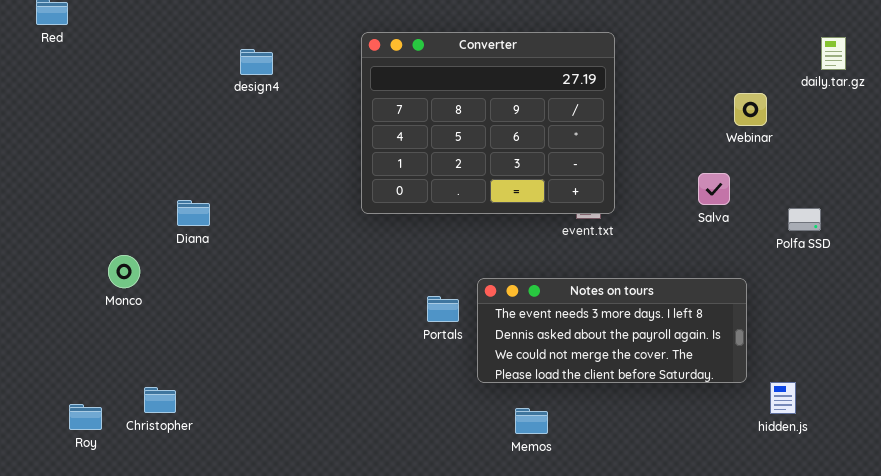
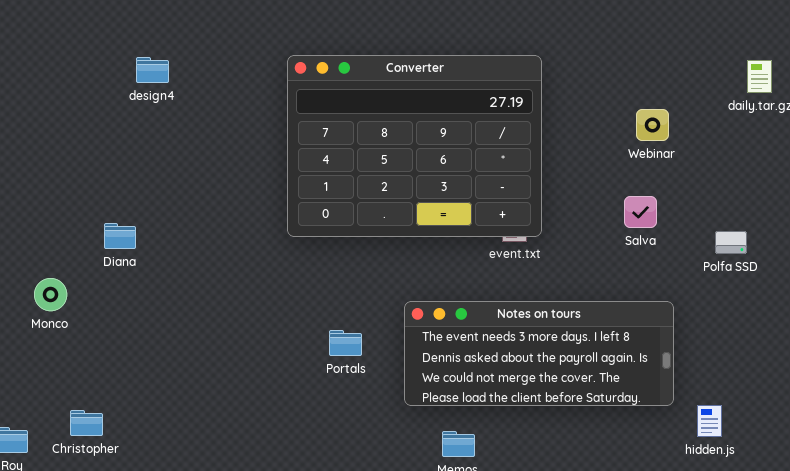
design4: [240,49,273,75] -> [136,57,169,83], moved
Webinar: [734,93,767,126] -> [636,109,669,141], moved
Portals: [427,296,459,322] -> [329,330,362,356], moved

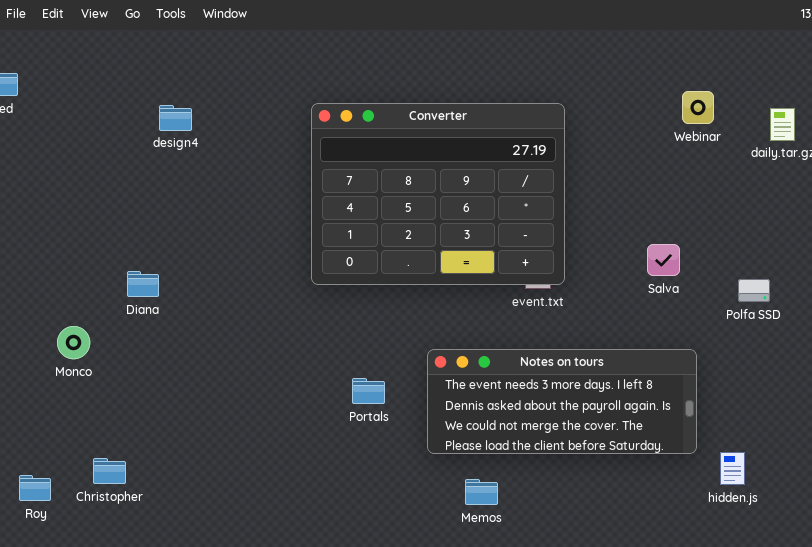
Webinar: [636,109,669,141] -> [682,91,714,124], moved

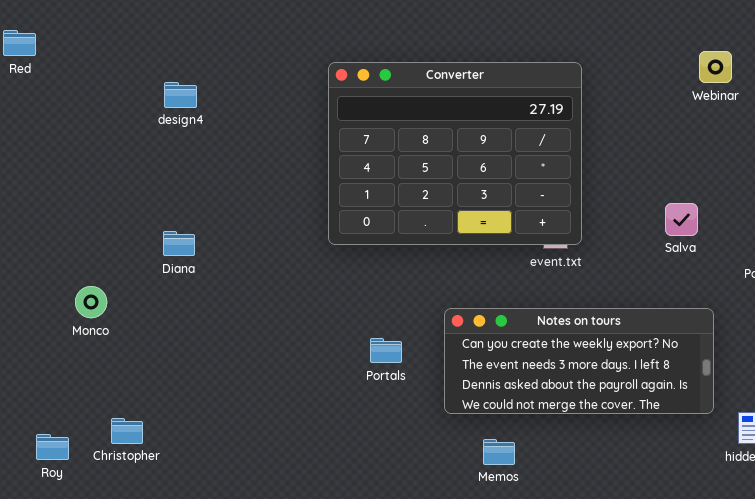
design4: [159,105,192,131] -> [164,82,197,108], moved
Diana: [127,271,159,297] -> [163,231,195,256], moved
Notes on tours: [427,349,697,454] -> [444,308,714,414], scrolled up 1 row

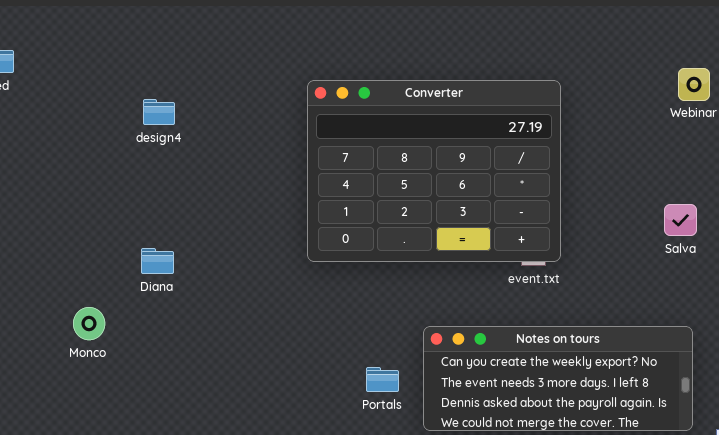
Salva: [665,203,698,236] -> [664,204,697,236], moved
Monco: [75,286,107,318] -> [73,307,105,340], moved
Portals: [370,338,402,363] -> [366,367,399,392], moved

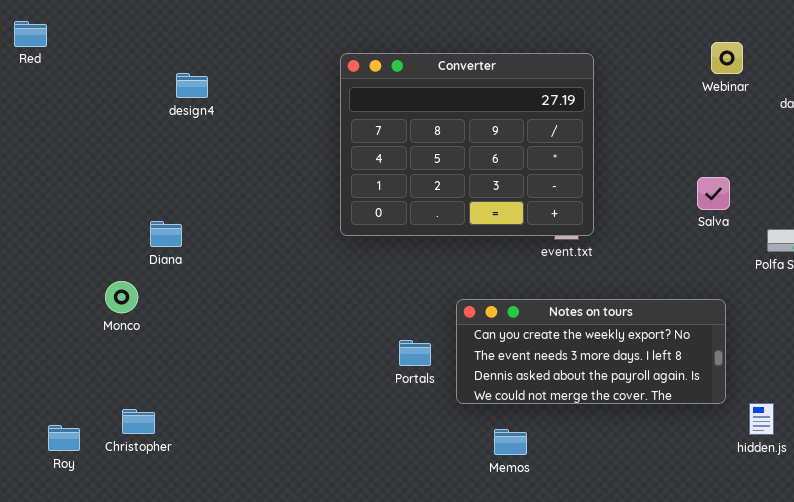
Diana: [141,248,174,274] -> [150,221,182,247], moved

